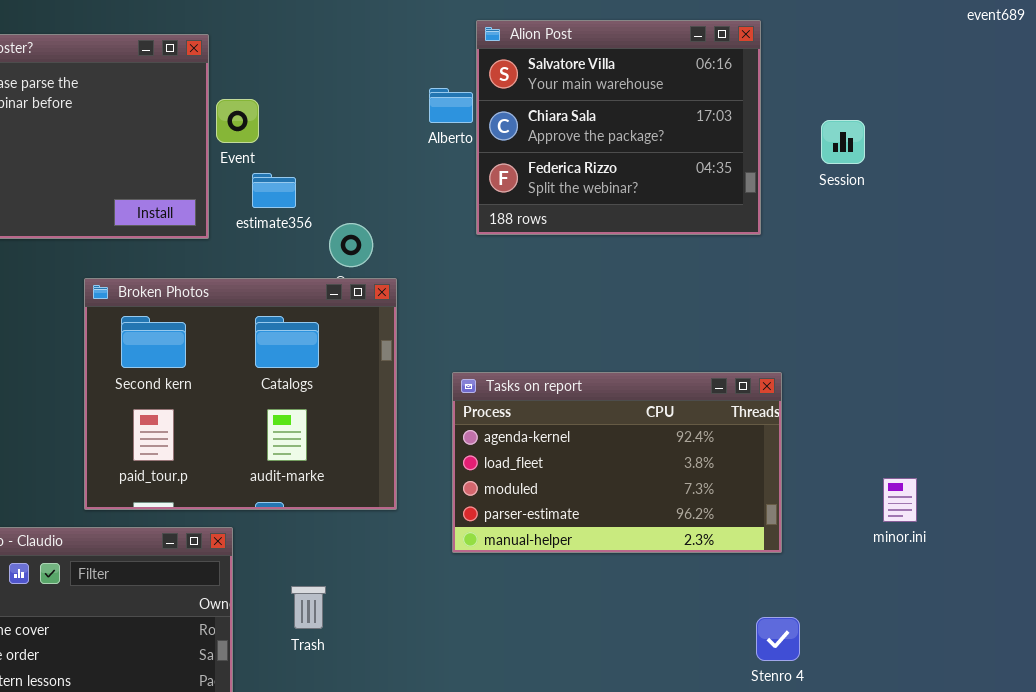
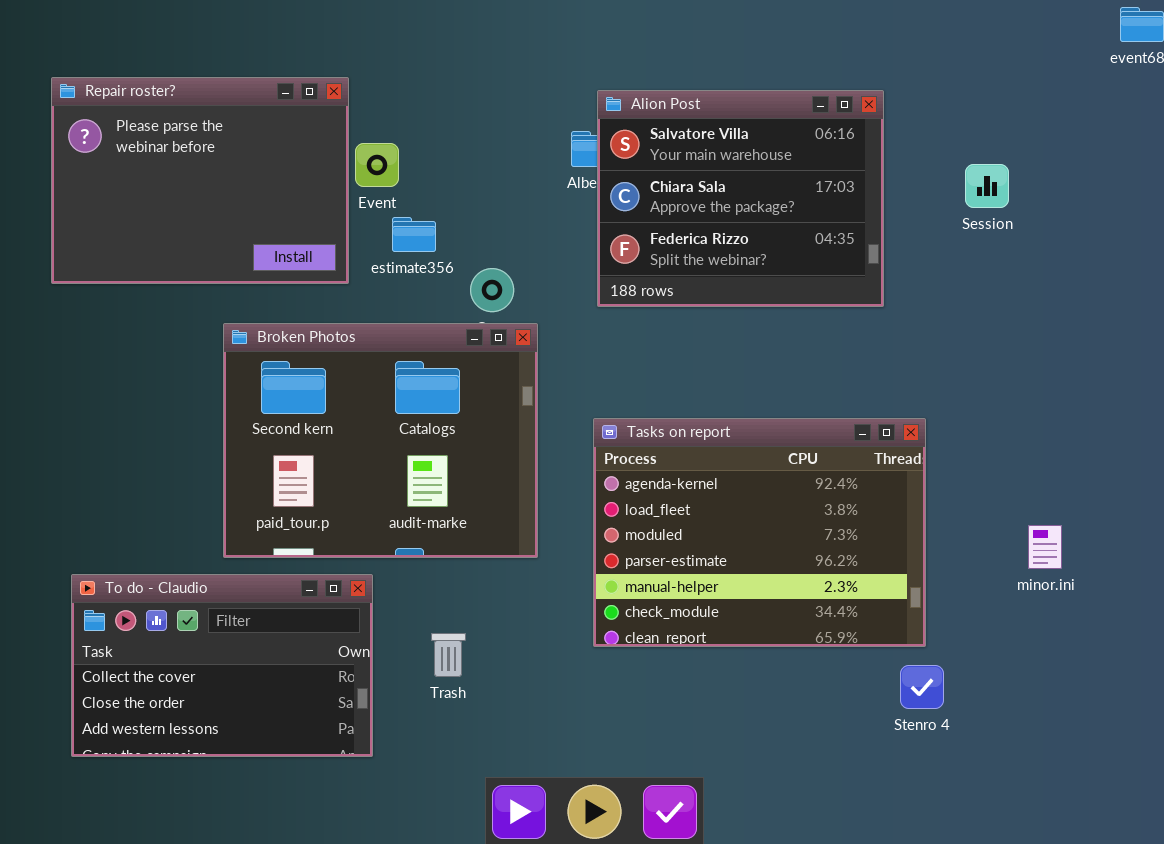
Alion Post: [476,20,761,235] -> [597,90,884,307], moved
Tasks on report: [452,372,782,553] -> [593,418,926,647], resized

